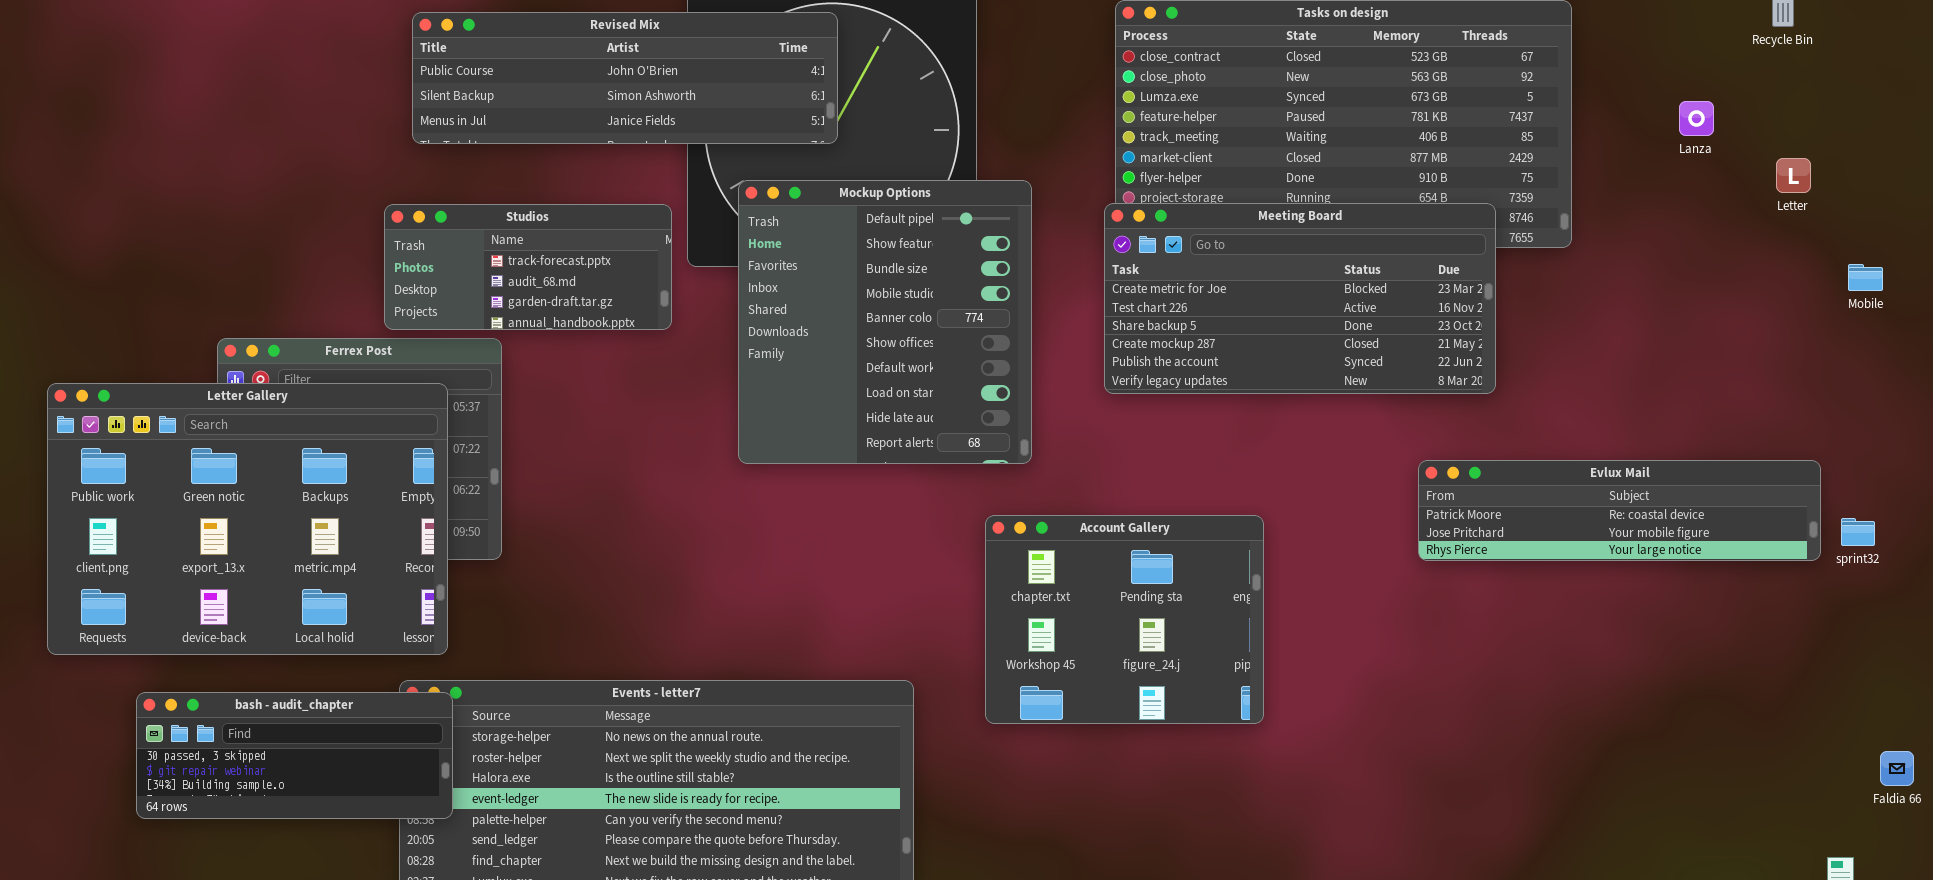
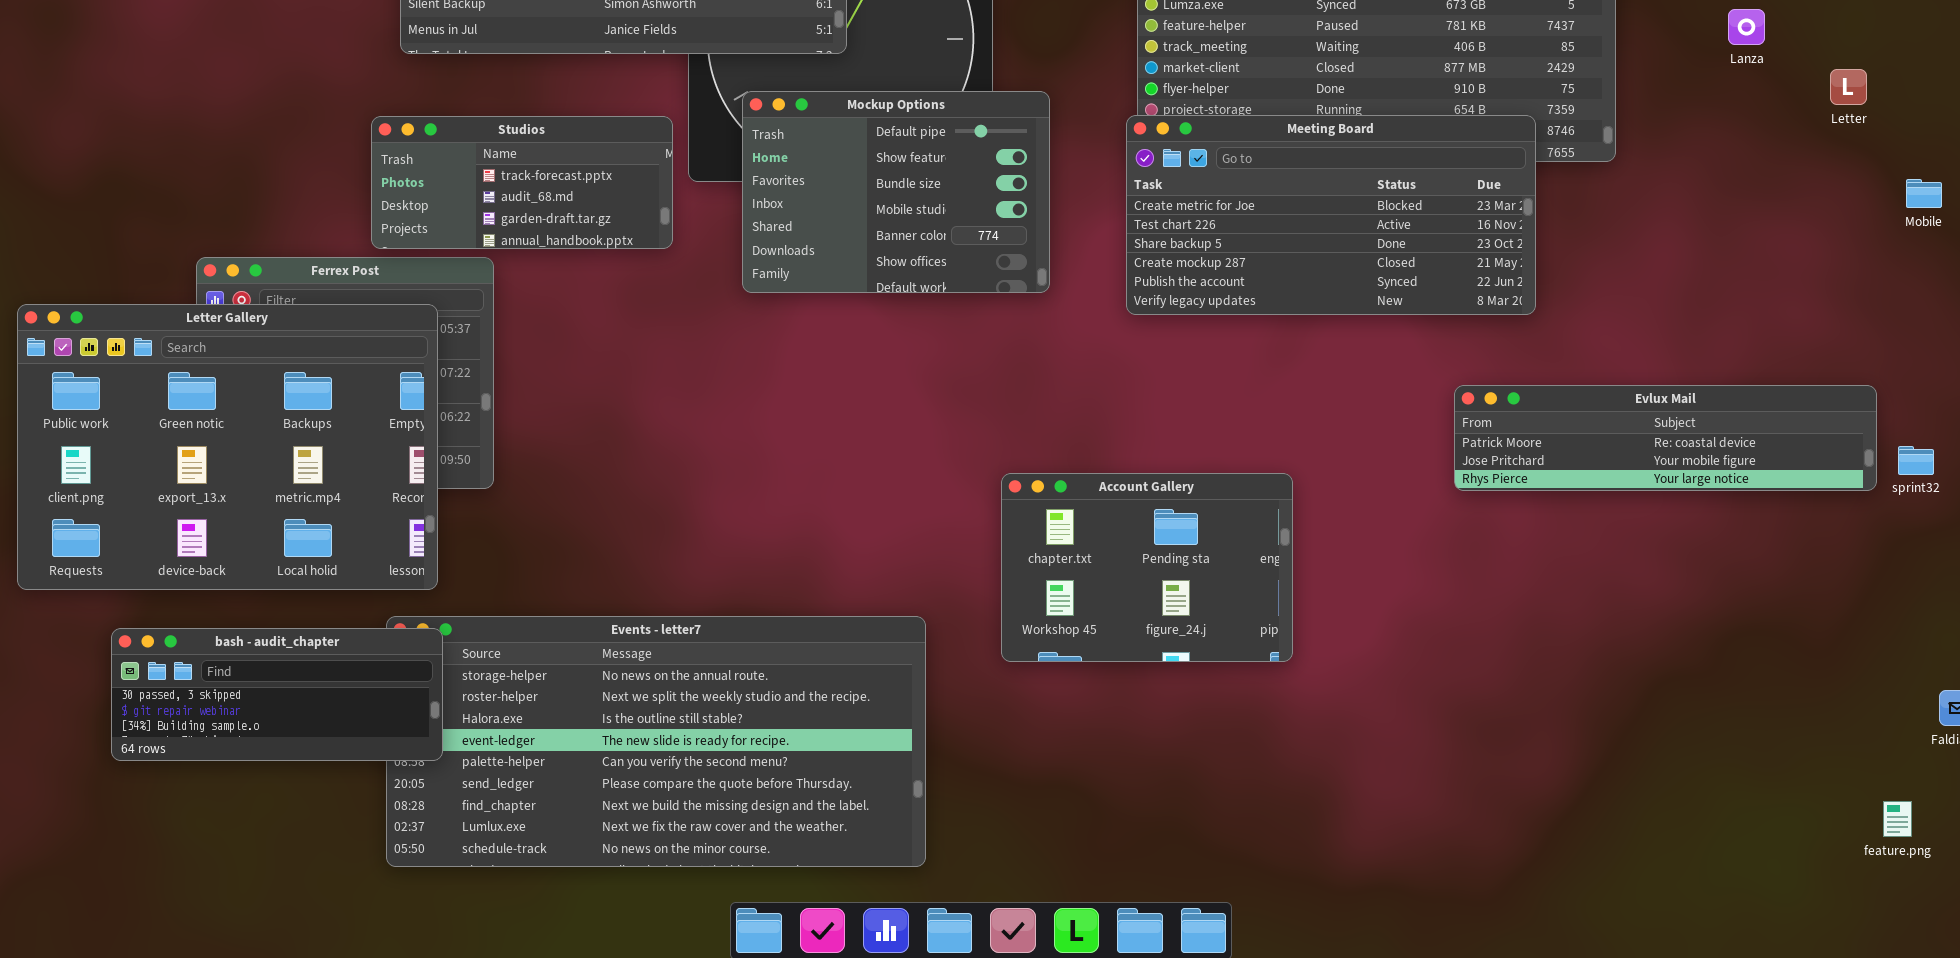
Mockup Options: [738,180,1032,464] -> [742,91,1050,293], resized
Account Gallery: [985,515,1264,724] -> [1001,473,1293,662], resized

